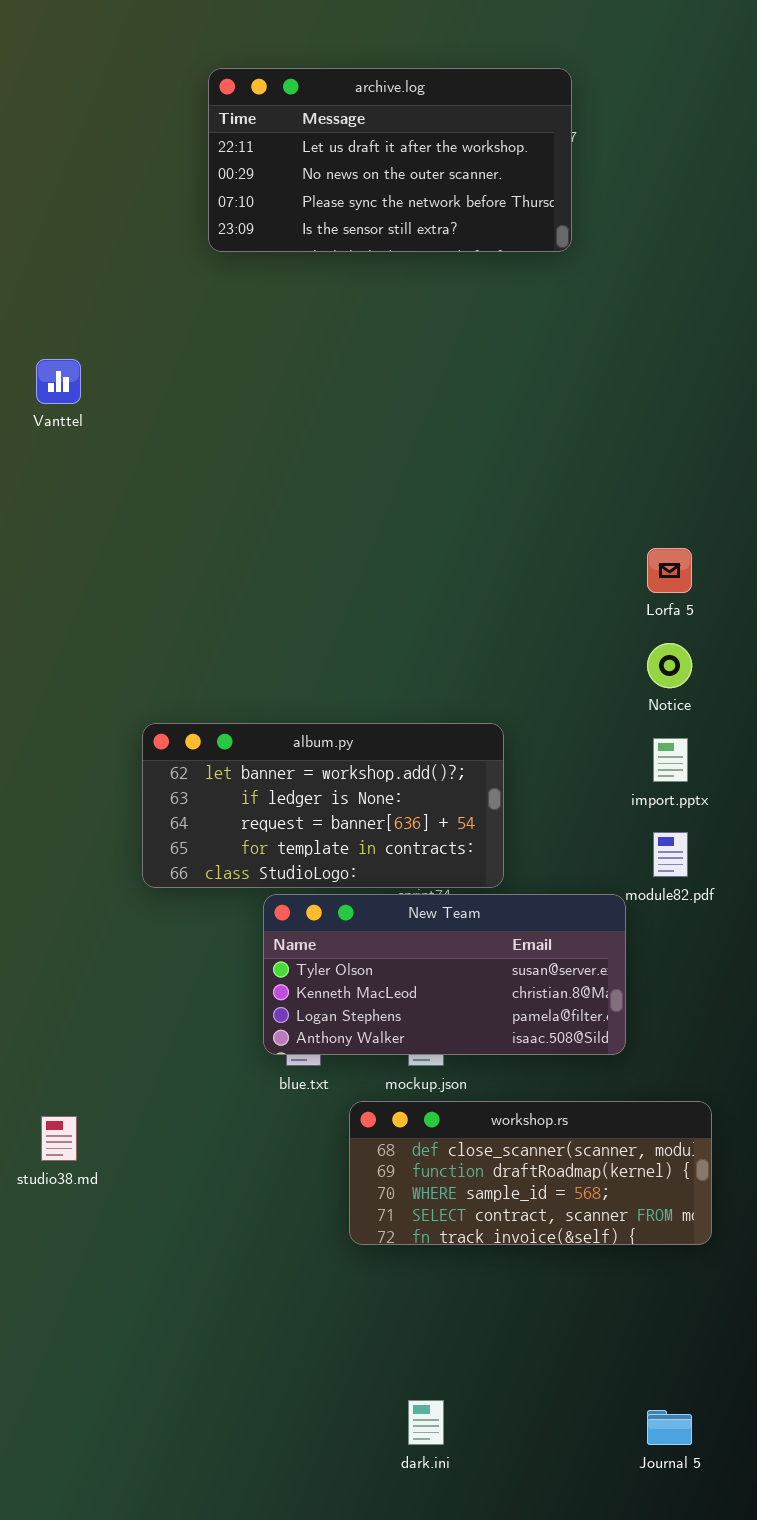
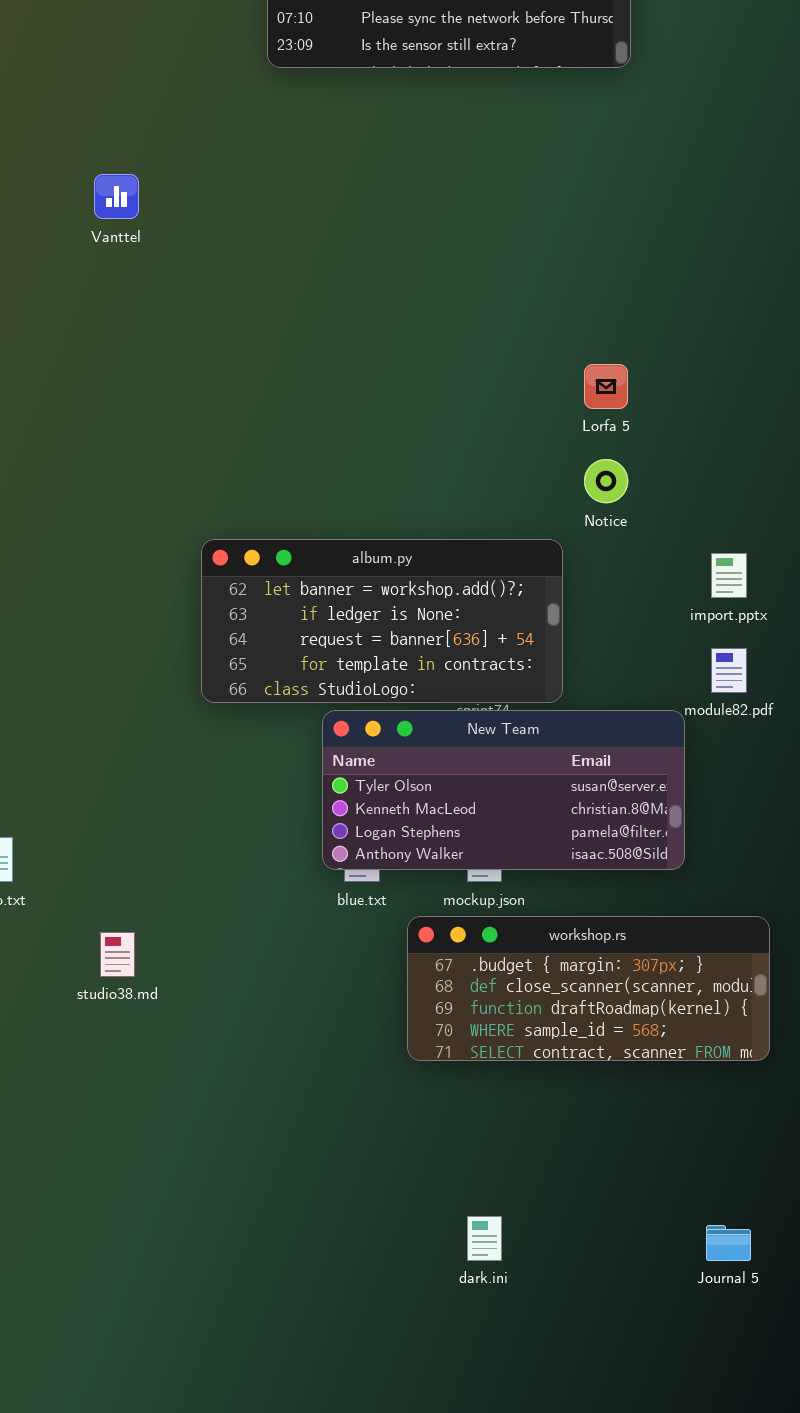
Lorfa 5: [647,548,692,593] -> [584,364,628,409], moved
Notice: [647,643,692,688] -> [584,459,628,503], moved
workshop.rs: [349,1101,712,1245] -> [407,916,770,1061], scrolled up 1 row

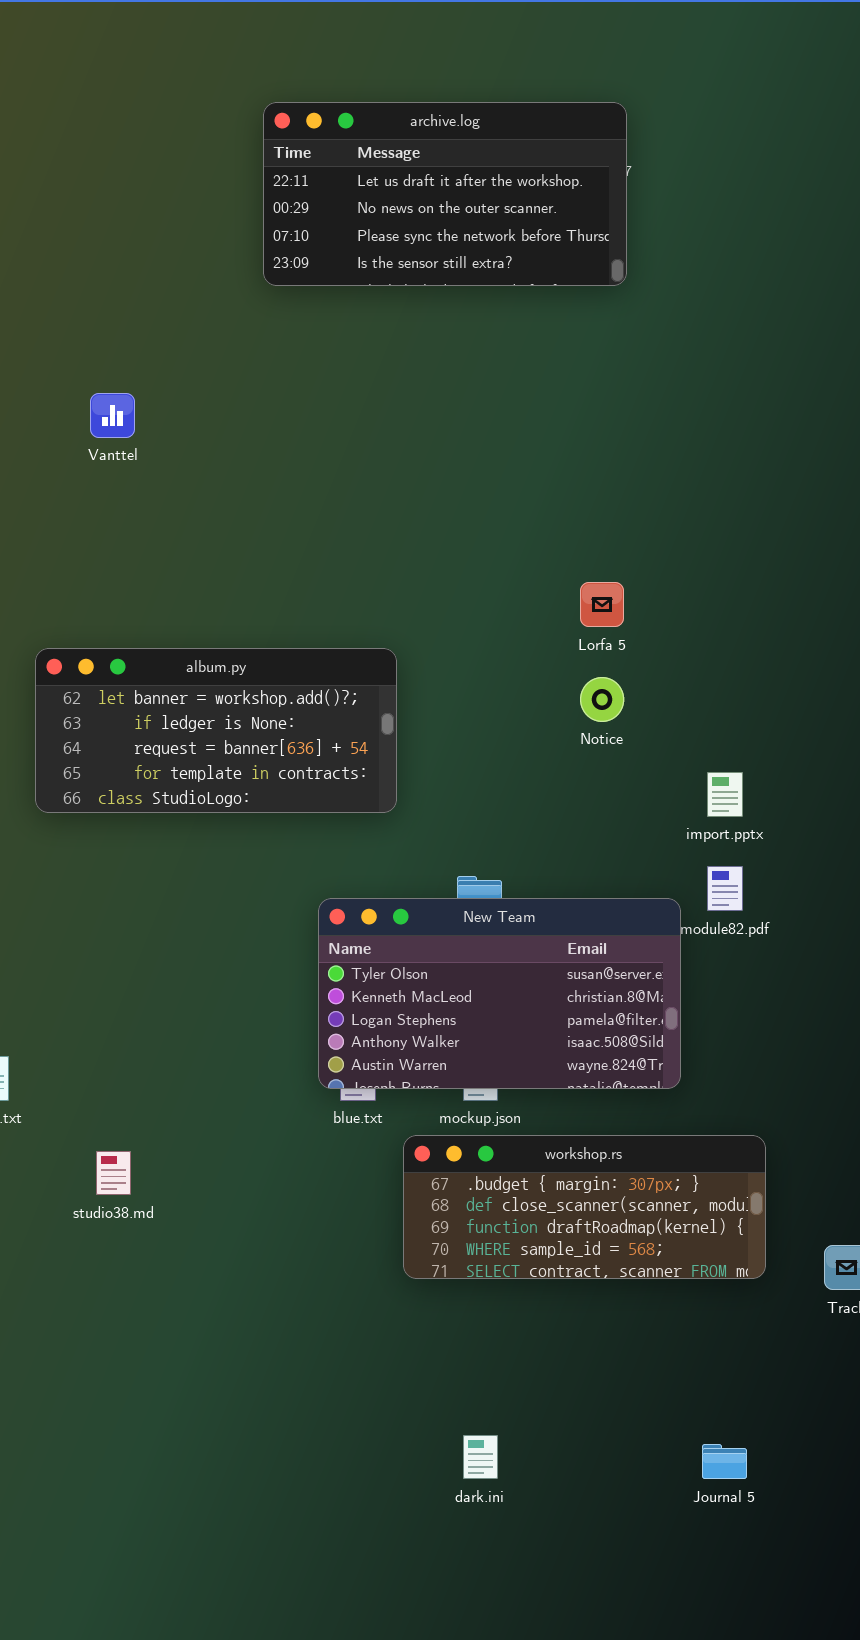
album.py: [201,539,563,703] -> [35,648,397,813], moved
New Team: [322,710,685,870] -> [318,898,681,1089], resized

